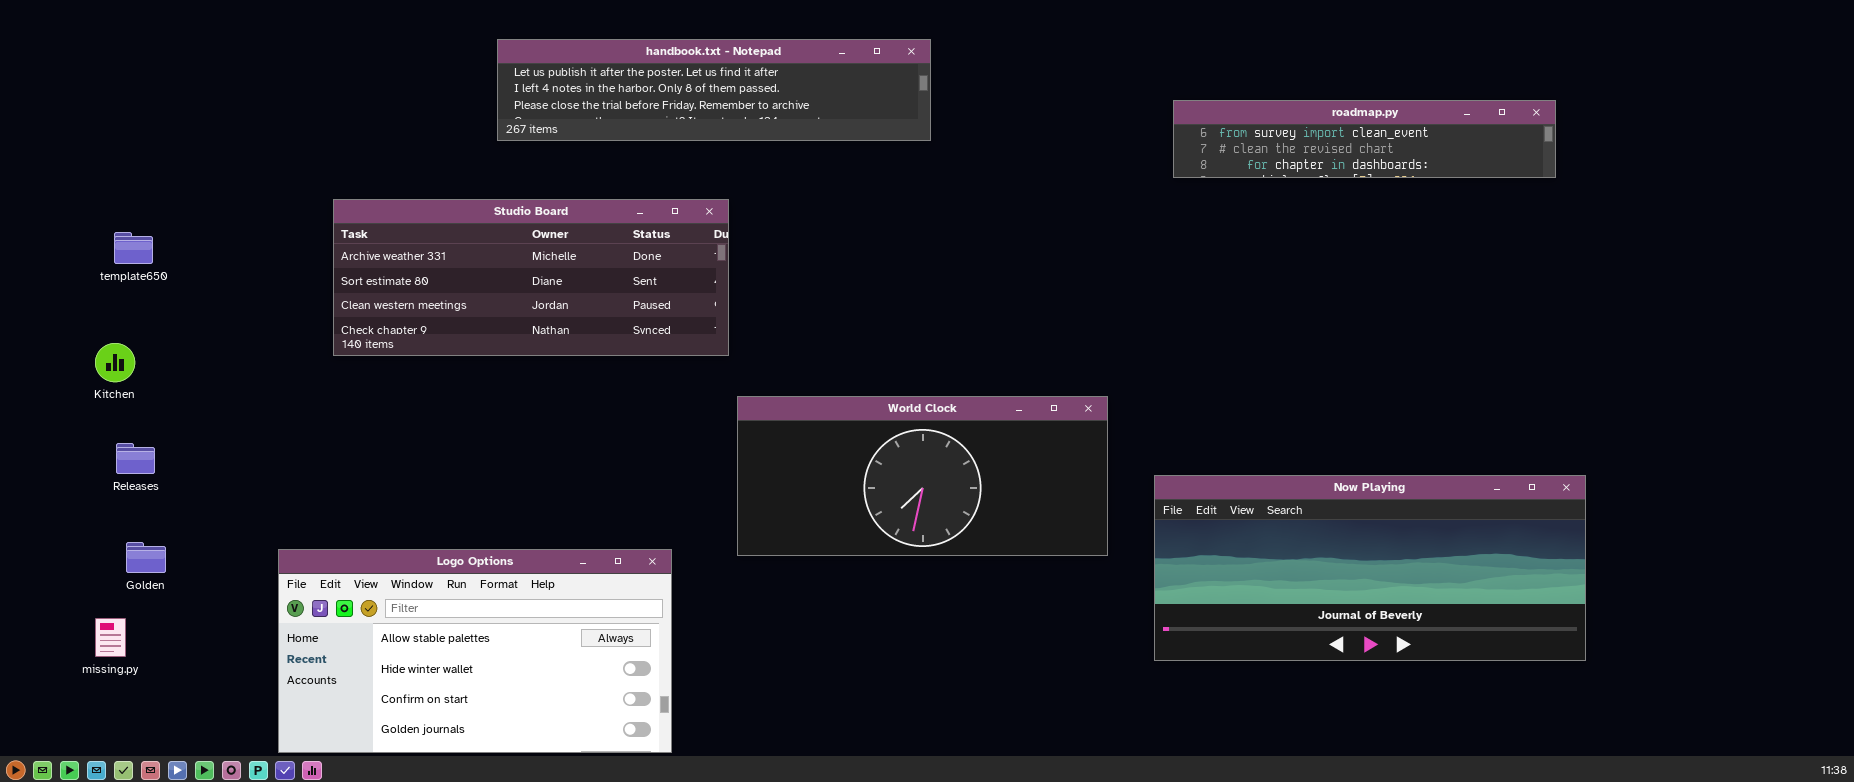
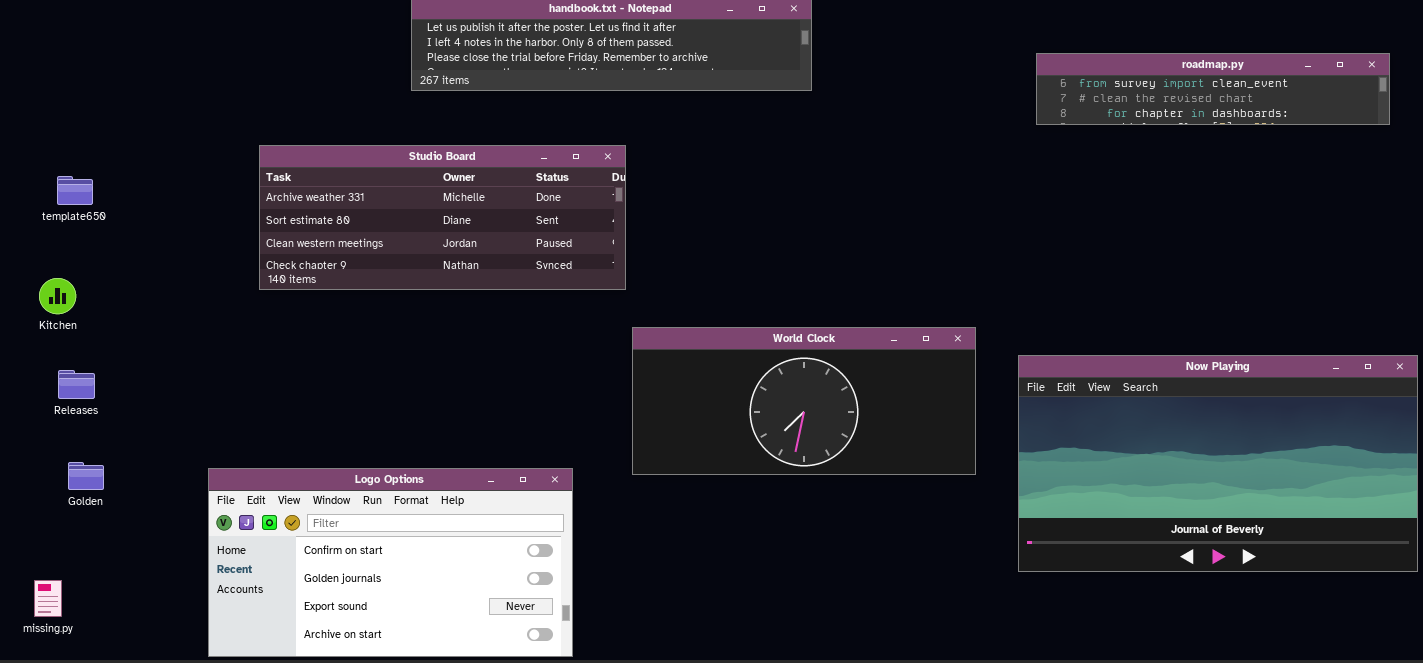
Now Playing: [1154,475,1586,661] -> [1018,355,1418,572], resized
Logo Options: [278,549,672,753] -> [208,468,573,657], scrolled down 2 rows
missing.py: [95,618,126,657] -> [34,580,62,617], moved

